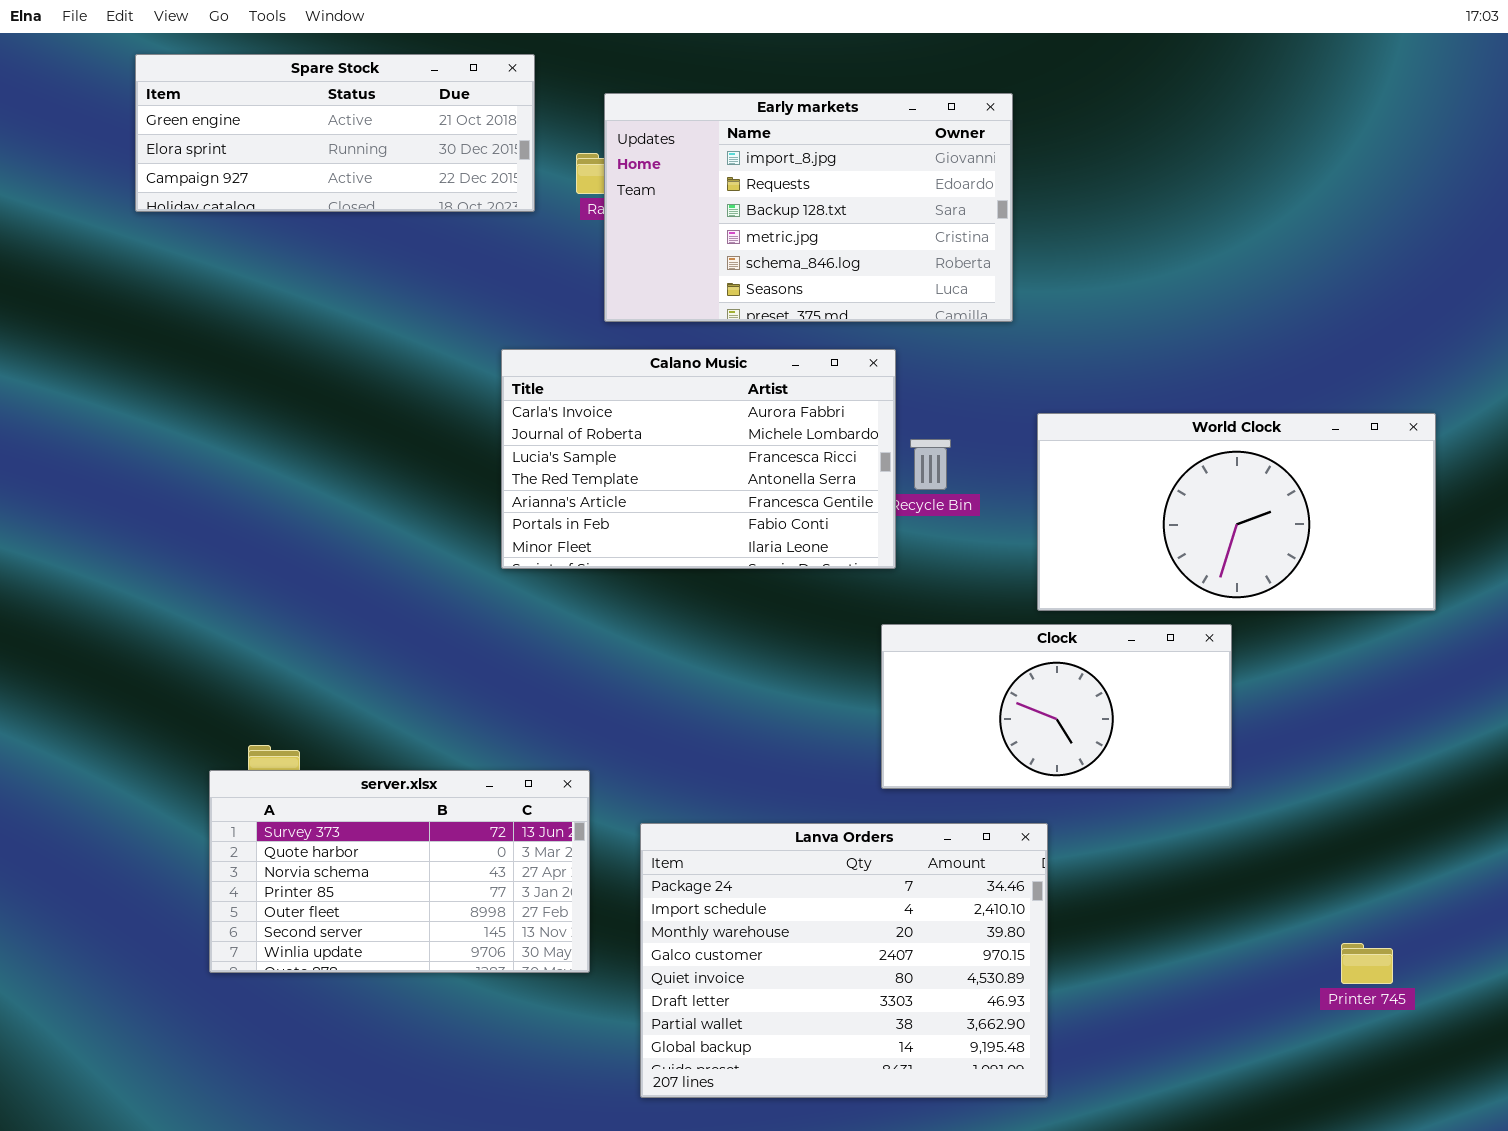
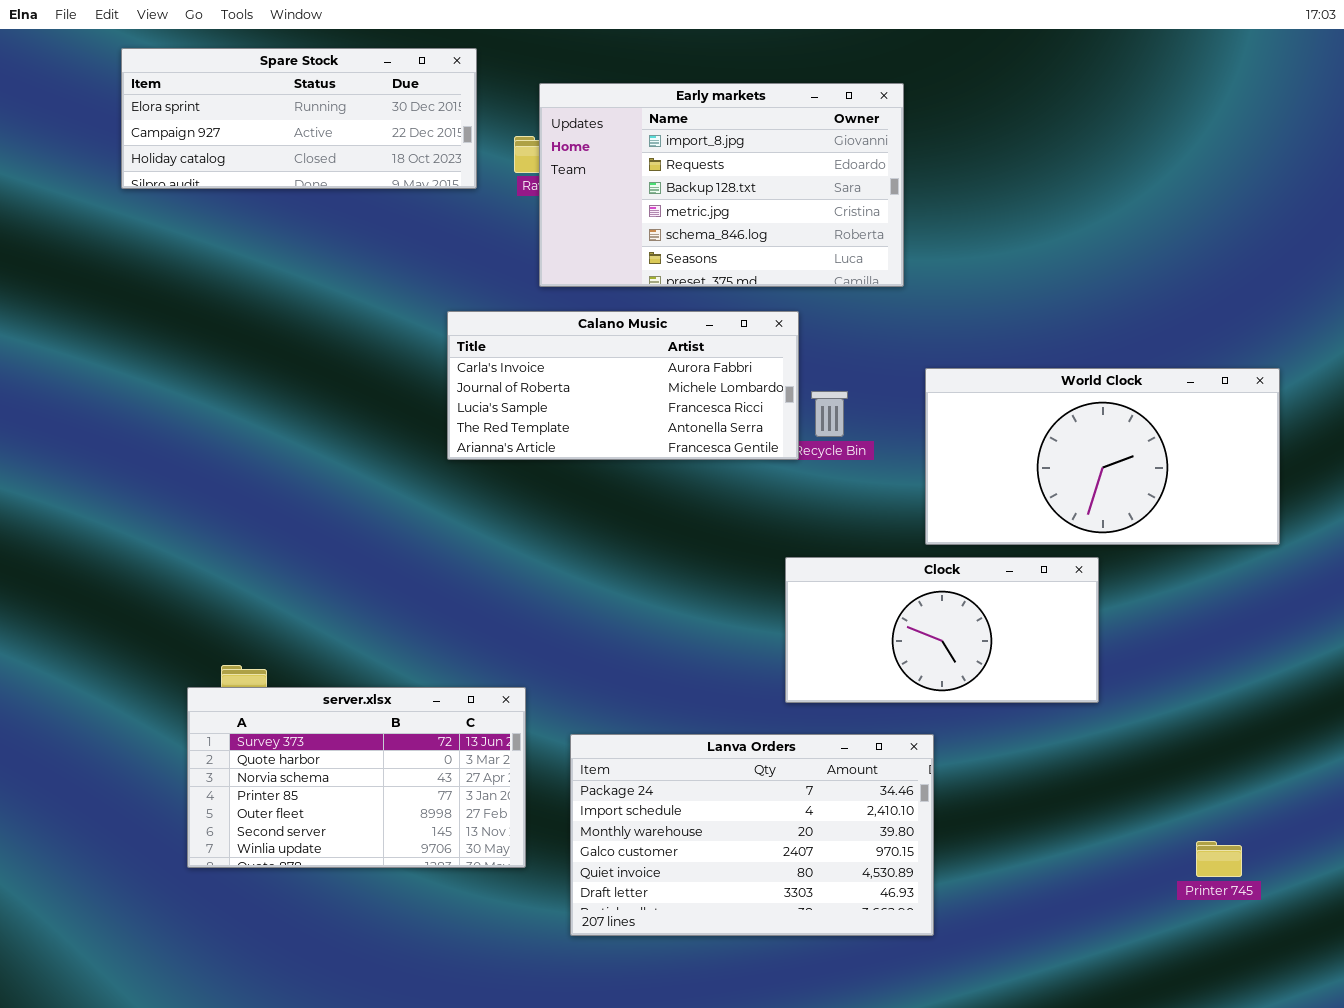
Spare Stock: [135,54,535,212] -> [121,48,477,189], scrolled down 1 row
Calano Music: [501,349,896,569] -> [447,311,799,460], resized
Lanva Orders: [640,823,1048,1098] -> [570,734,934,936], resized

